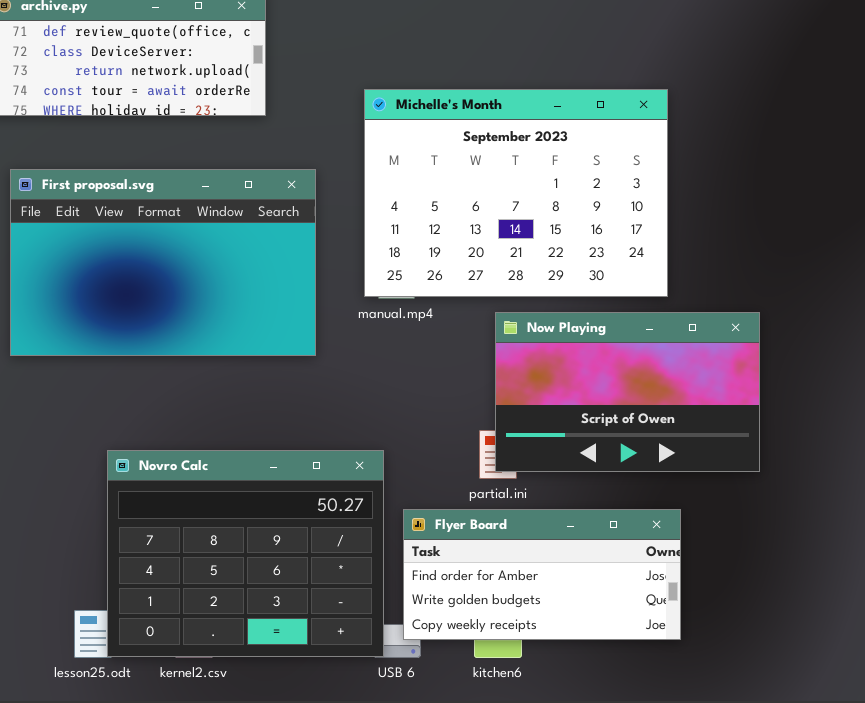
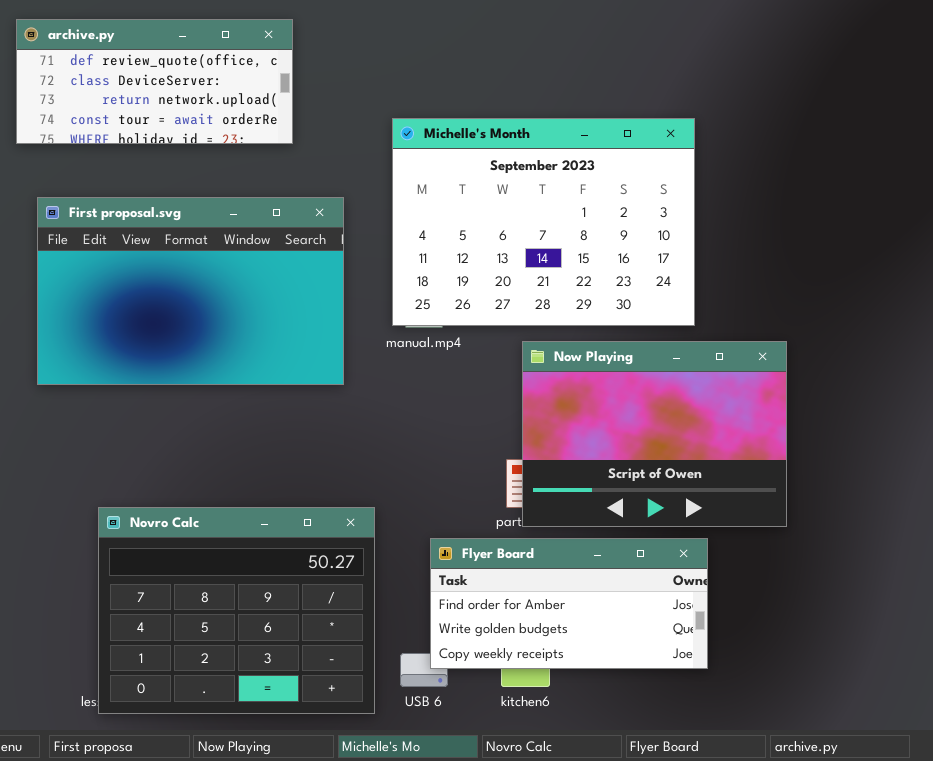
Now Playing: [495,312,760,472] -> [522,341,787,527], resized
Novro Calc: [107,450,384,657] -> [98,507,375,714], moved

